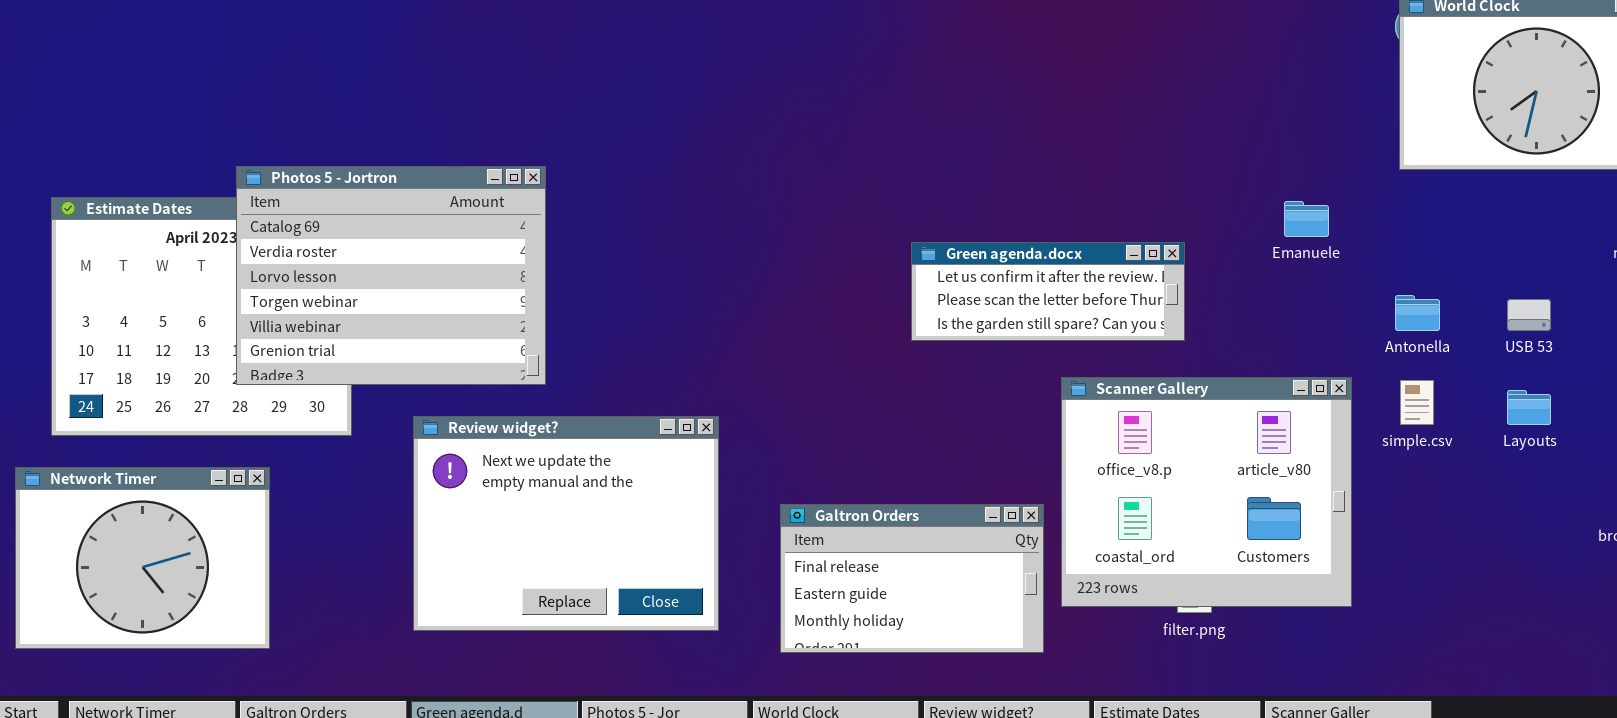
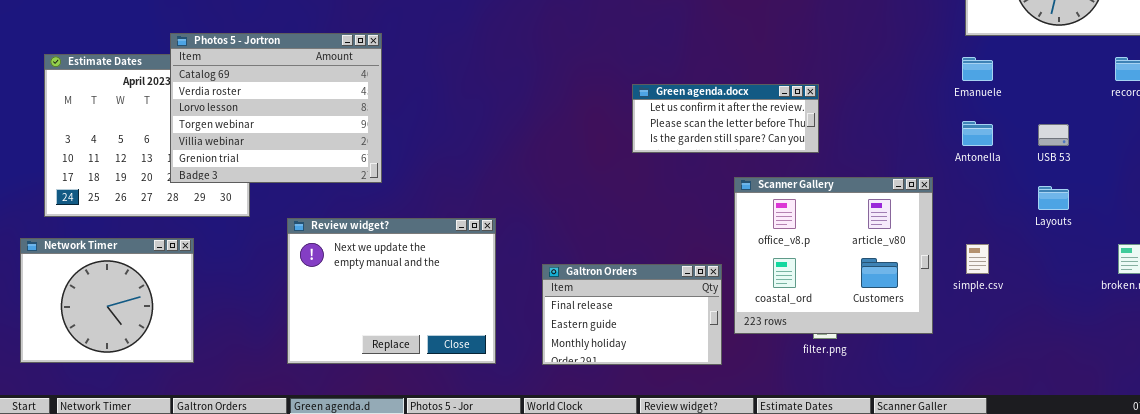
Emanuele: [1284,201,1329,237] -> [962,57,993,81], moved
simple.csv: [1400,380,1434,425] -> [966,244,989,274], moved
Review widget?: [413,416,719,631] -> [287,218,496,364], moved

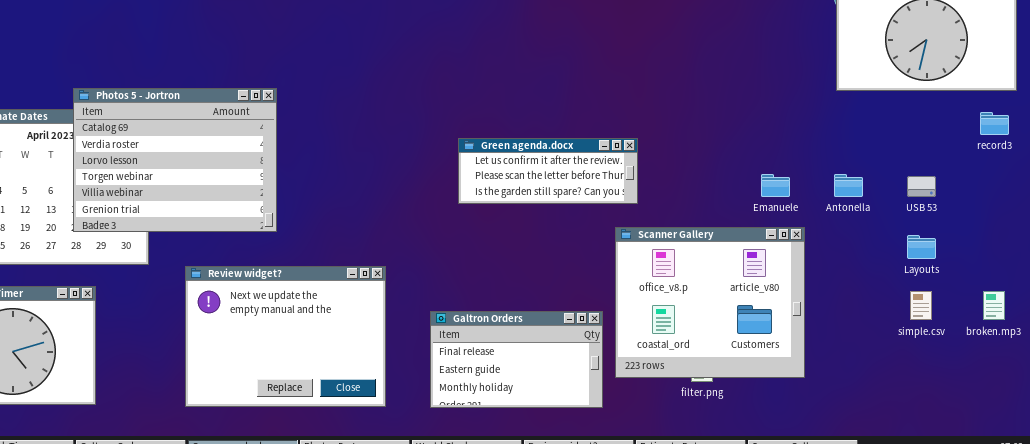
Emanuele: [962,57,993,81] -> [761,174,790,197], moved
Green agenda.docx: [632,84,819,153] -> [458,138,638,204], moved
simple.csv: [966,244,989,274] -> [910,291,932,320], moved

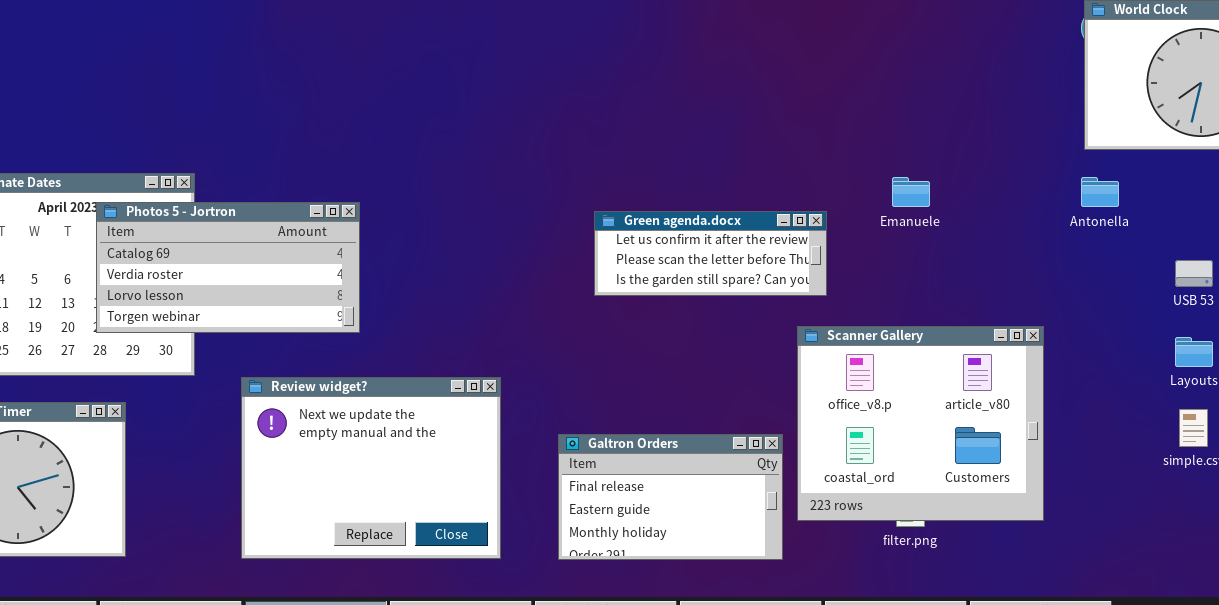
Photos 5 - Jortron: [73,88,277,232] -> [96,202,360,333], resized
Emanuele: [761,174,790,197] -> [892,177,930,207], moved
Antonella: [834,174,863,197] -> [1081,177,1119,207], moved

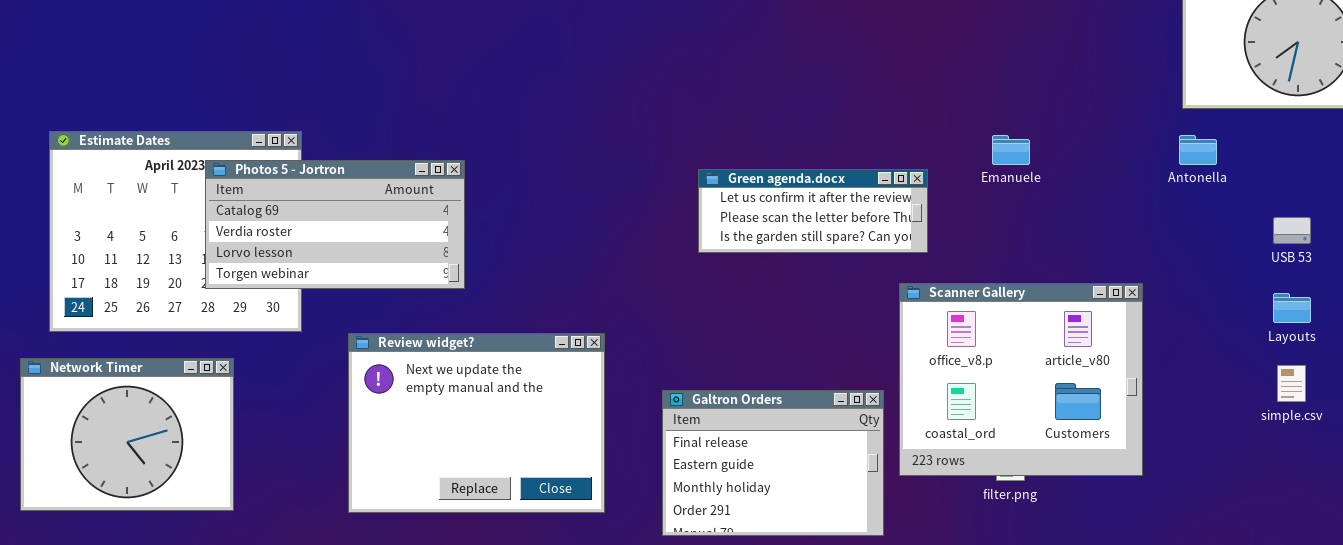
Galtron Orders: [558,434,783,560] -> [662,390,884,536], resized

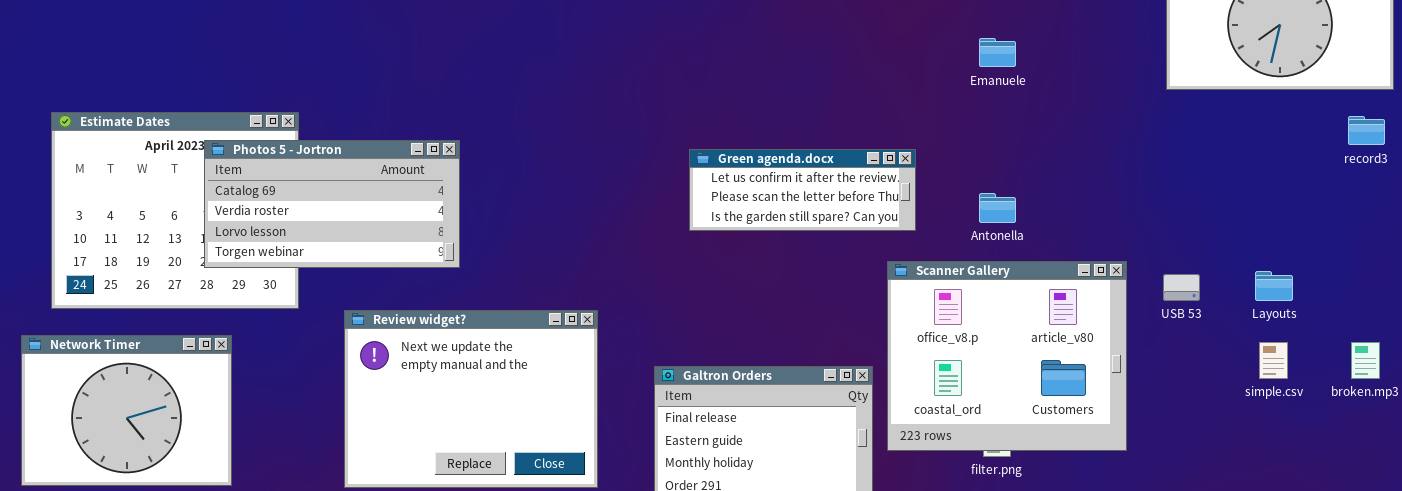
Emanuele: [992,135,1030,165] -> [979,38,1016,67], moved
Antonella: [1179,135,1217,165] -> [979,193,1016,223], moved
USB 53: [1273,217,1311,244] -> [1163,274,1200,301], moved

